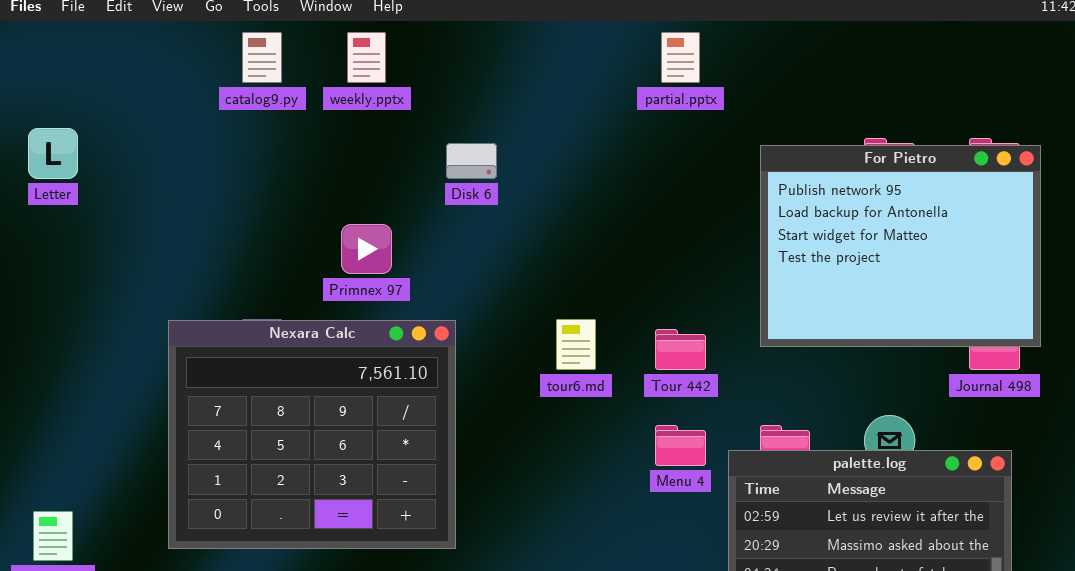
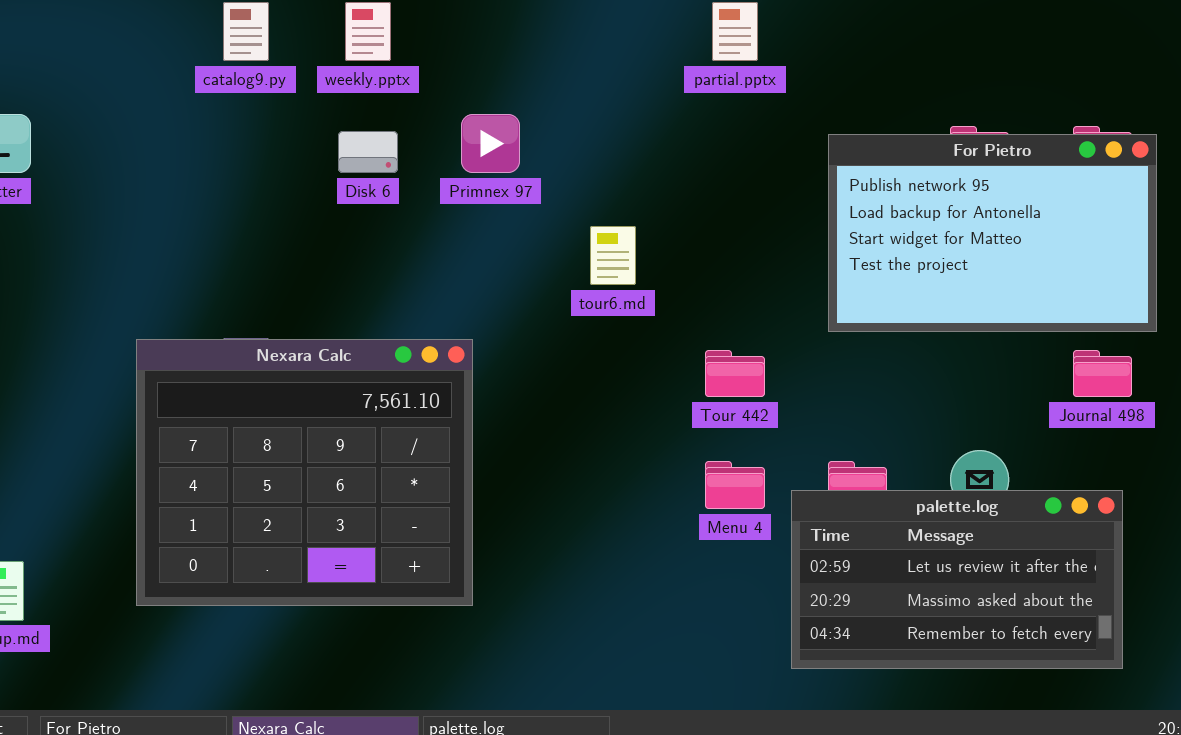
Disk 6: [446,143,497,179] -> [338,131,398,173], moved
For Pietro: [760,145,1041,347] -> [828,134,1157,332], resized
Primnex 97: [341,224,392,274] -> [461,114,520,173], moved
tour6.md: [556,319,596,370] -> [590,226,636,285], moved

